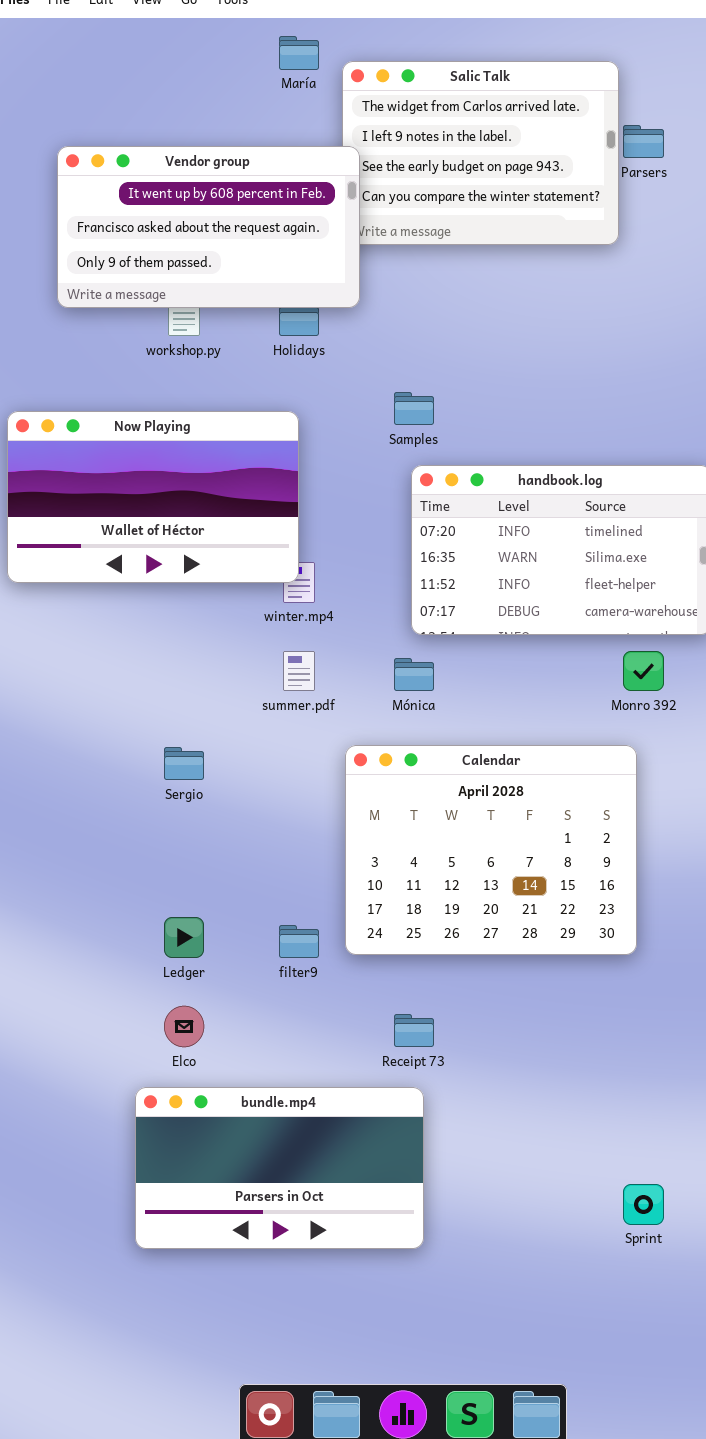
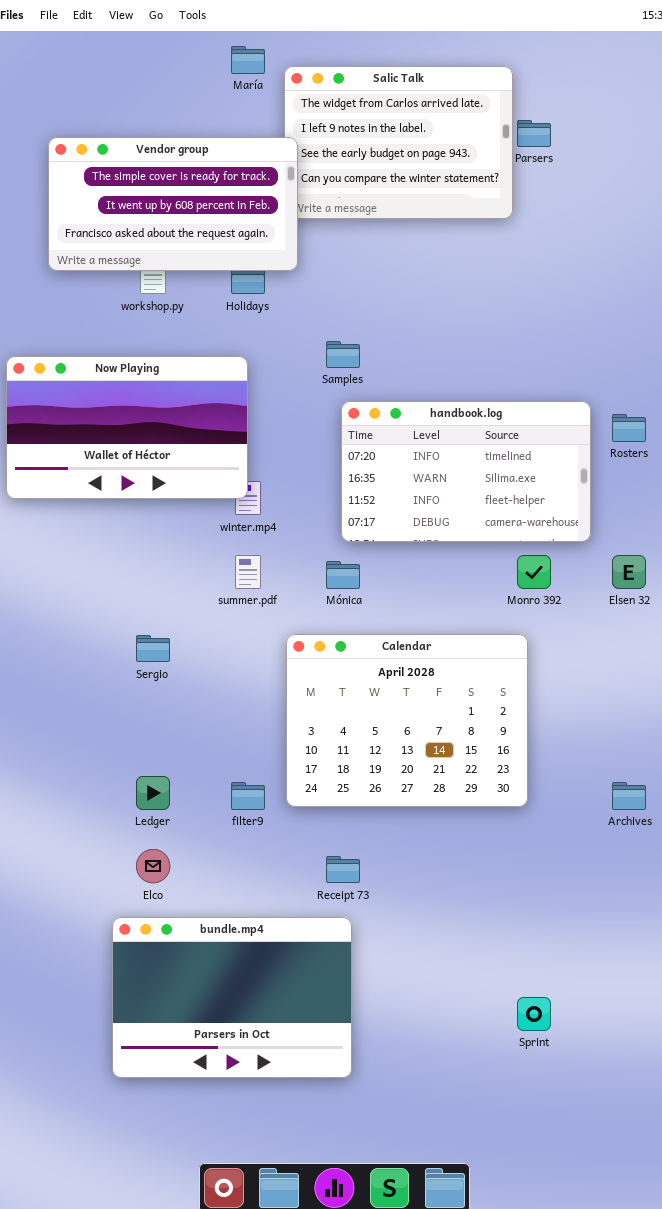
Vendor group: [57,146,360,308] -> [48,137,298,271], scrolled up 1 row
bundle.mp4: [135,1087,424,1249] -> [112,917,352,1078], resized

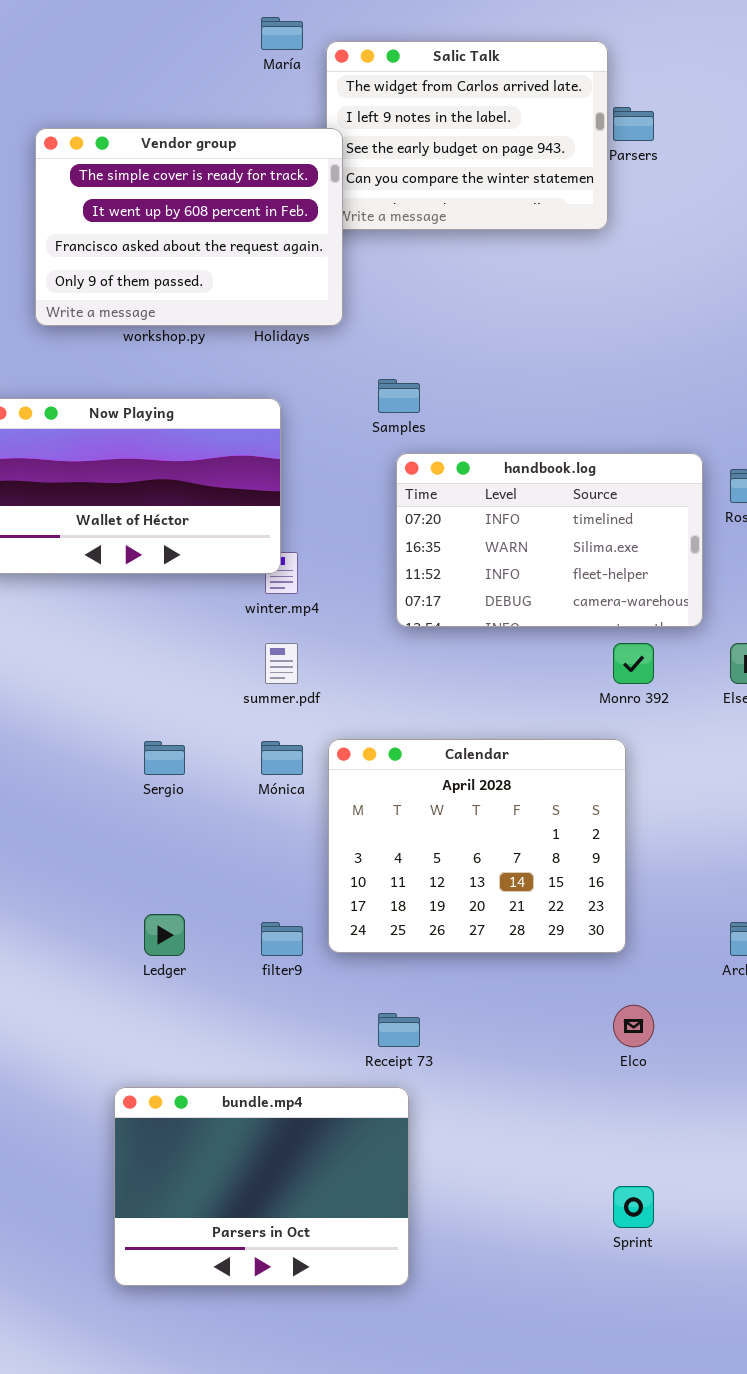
Vendor group: [48,137,298,271] -> [35,128,343,326], resized
Mónica: [326,561,360,589] -> [261,741,303,775], moved
Elco: [136,849,170,883] -> [613,1005,654,1047], moved

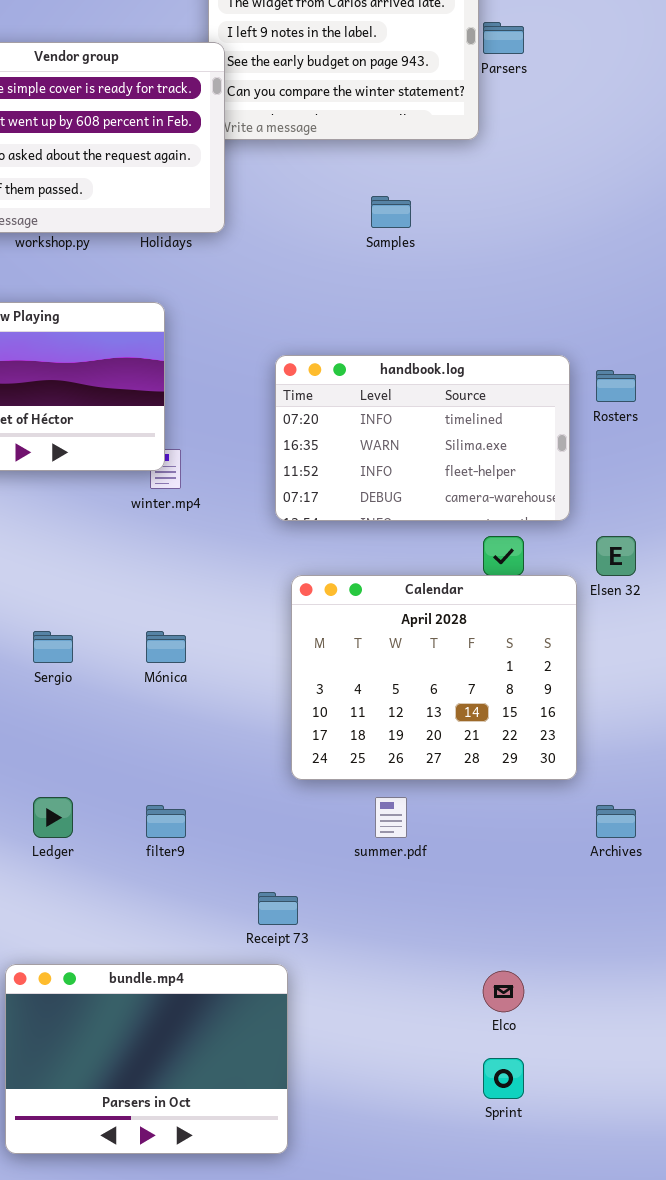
Samples: [378,379,420,413] -> [371,196,411,228], moved
summer.pdf: [265,643,298,684] -> [375,797,407,838], moved
Calendar: [328,739,626,953] -> [291,575,577,780], moved
Elco: [613,1005,654,1047] -> [483,971,524,1012], moved

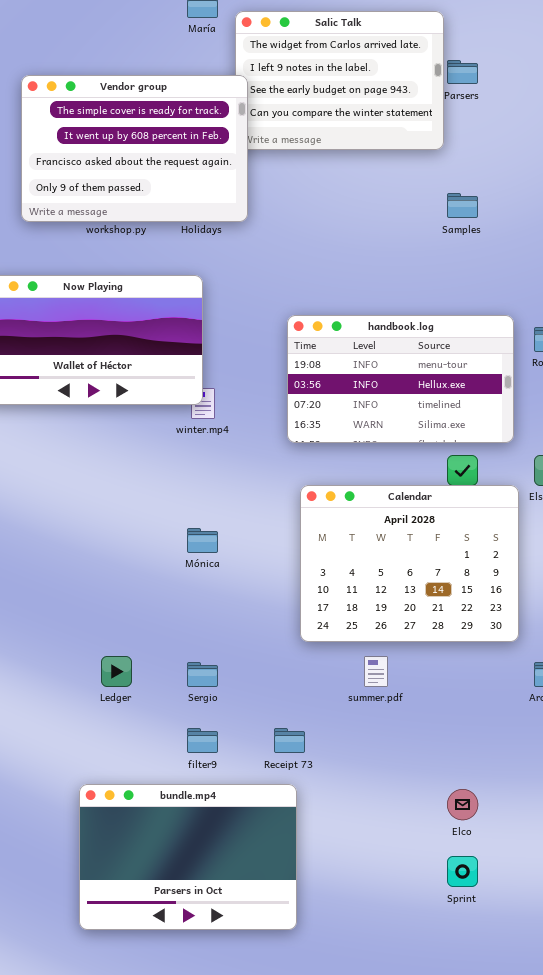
Samples: [371,196,411,228] -> [447,193,478,218], moved
handbook.log: [275,355,570,521] -> [287,315,514,443], scrolled up 2 rows
Sergio: [33,631,73,663] -> [187,662,218,687], moved
filter9: [146,805,186,838] -> [187,728,218,753], moved

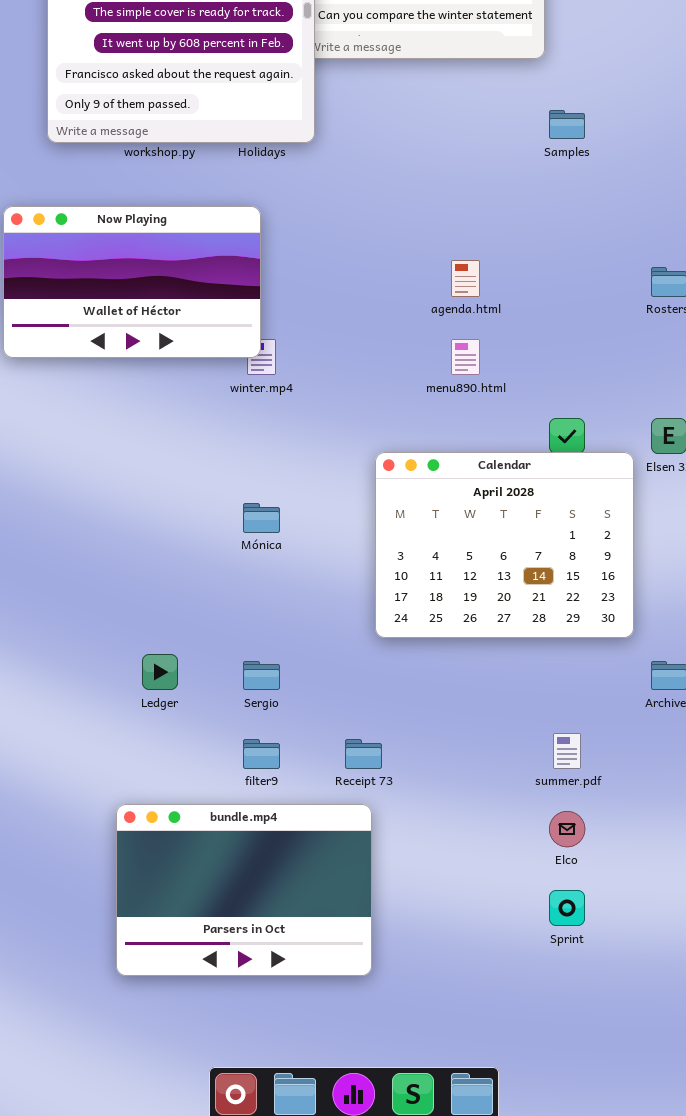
handbook.log: [287,315,514,443] -> none, closed
summer.pdf: [364,656,388,687] -> [553,733,581,769], moved

